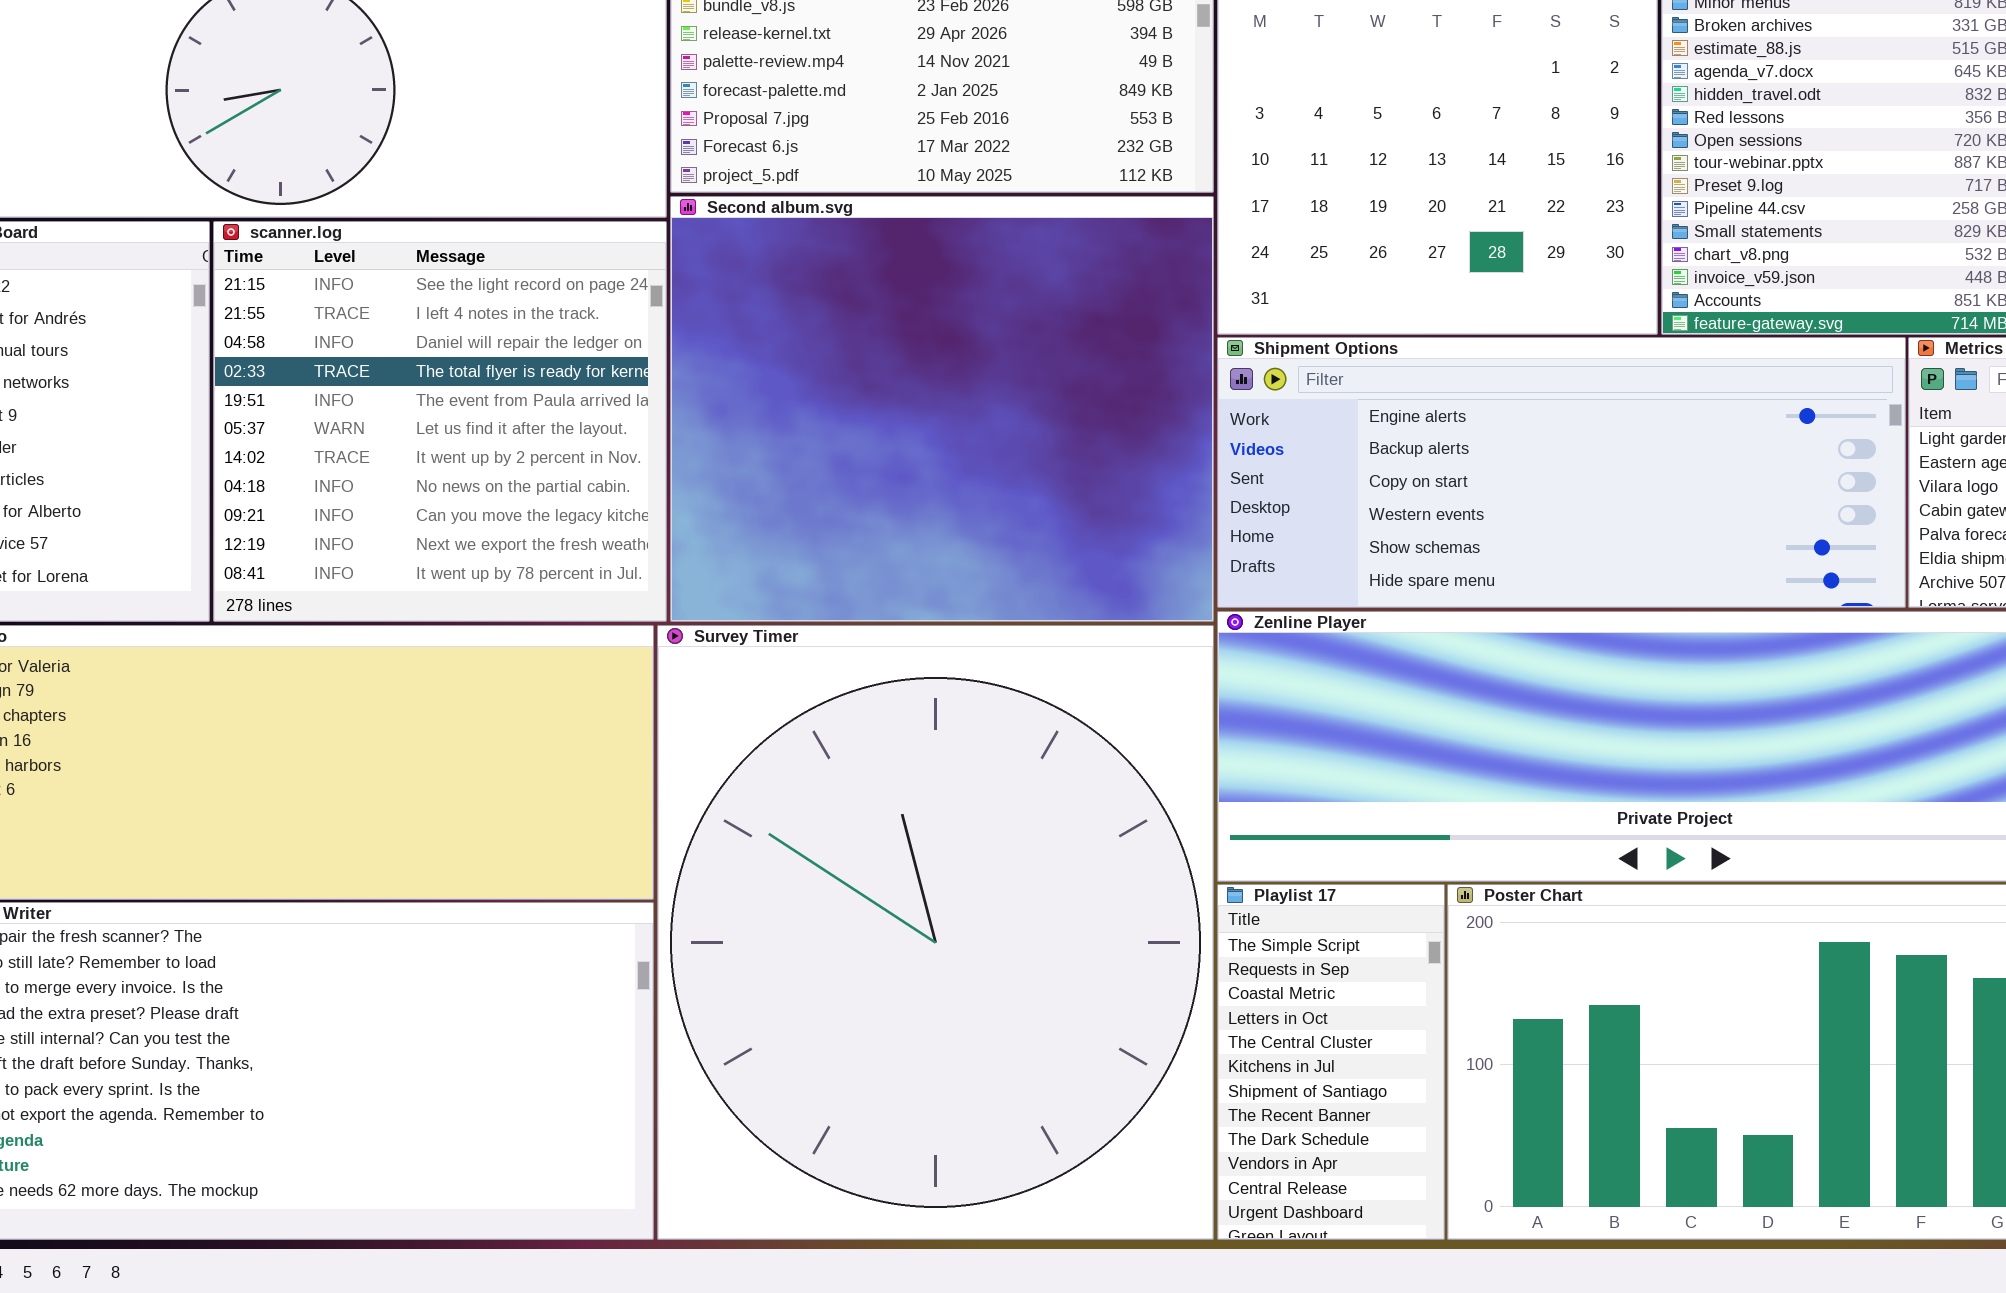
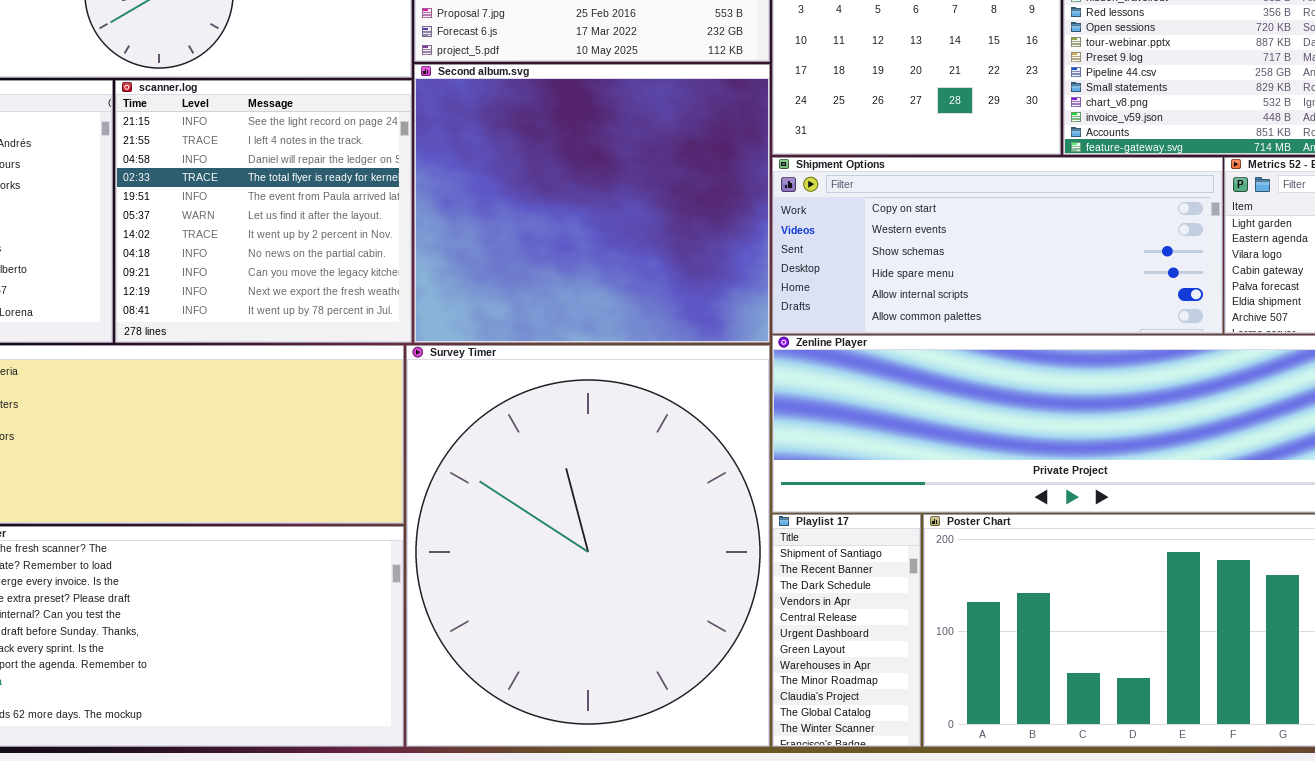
Shipment Options: [1217,337,1906,608] -> [772,157,1223,334], scrolled down 2 rows
Playlist 17: [1217,884,1445,1240] -> [772,514,921,747], scrolled down 6 rows

